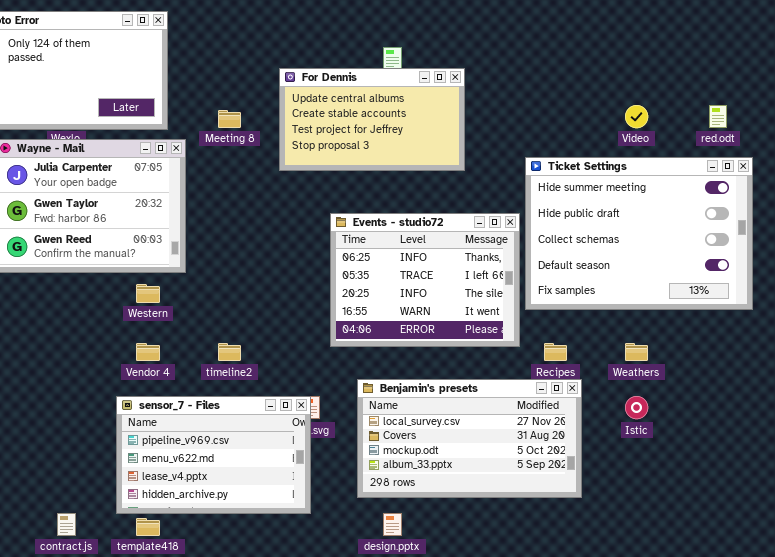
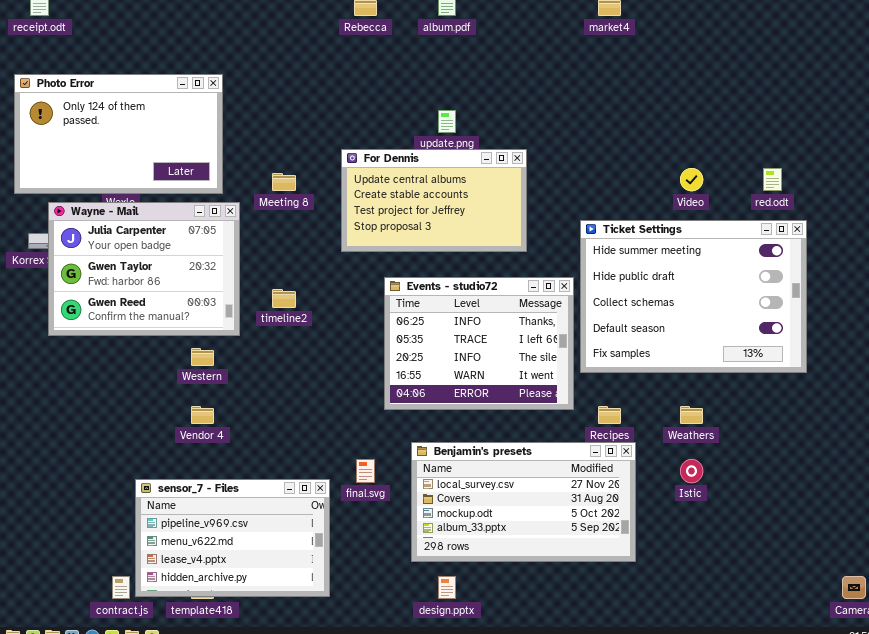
For Dennis: [279,68,465,171] -> [341,149,527,252], moved
timeline2: [218,343,241,361] -> [272,289,296,308], moved
sensor_7 - Files: [116,396,311,514] -> [135,479,330,597], moved

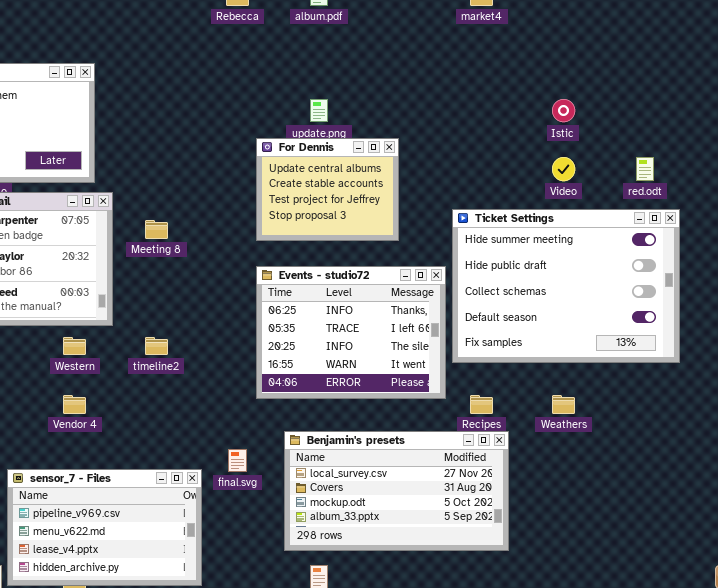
For Dennis: [341,149,527,252] -> [256,138,399,241], resized
Meeting 8: [272,173,296,191] -> [145,220,168,239], moved
timeline2: [272,289,296,308] -> [145,337,168,355], moved
Istic: [680,459,703,483] -> [552,99,575,122], moved

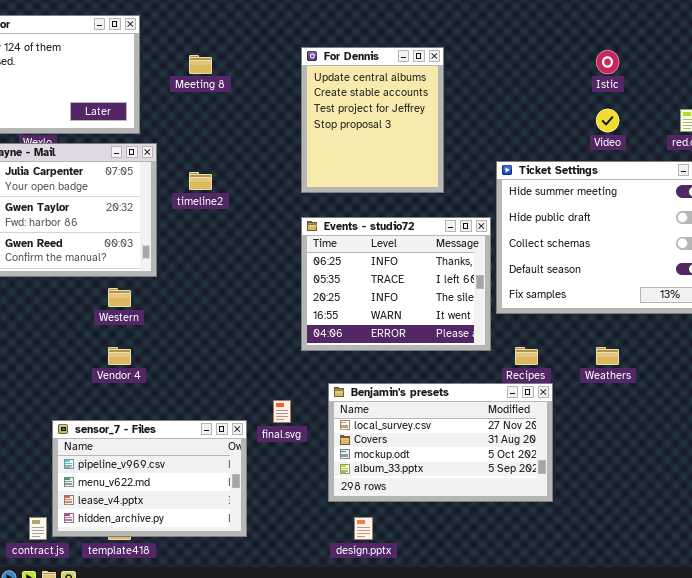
For Dennis: [256,138,399,241] -> [301,47,444,193], resized
Meeting 8: [145,220,168,239] -> [189,55,212,74], moved
timeline2: [145,337,168,355] -> [189,172,212,190], moved

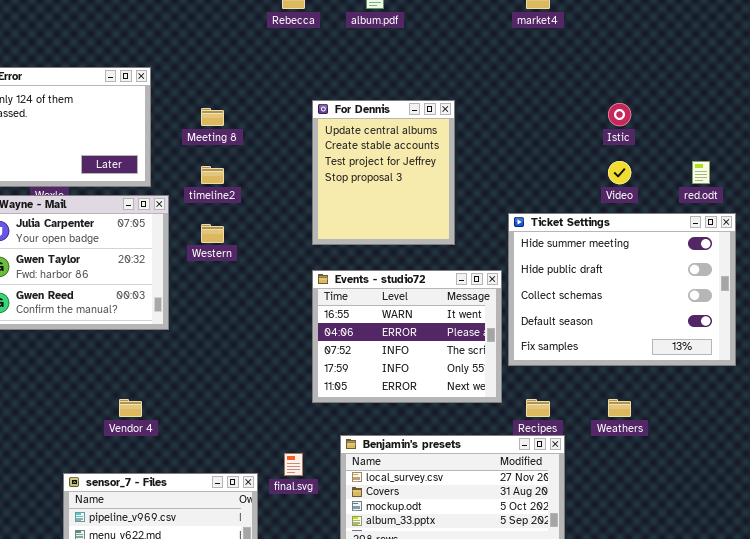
timeline2: [189,172,212,190] -> [201,166,224,184], moved
Events - studio72: [301,217,491,351] -> [312,270,502,403], scrolled down 3 rows
Western: [108,288,131,307] -> [201,224,224,243], moved

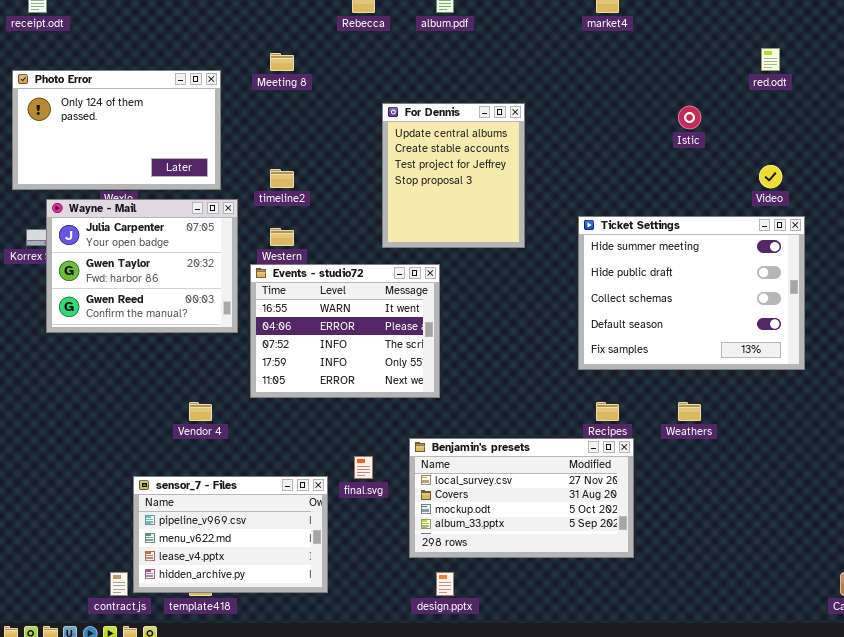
Meeting 8: [201,108,224,126] -> [270,53,294,71], moved
Video: [608,161,631,184] -> [759,165,782,188], moved
red.odt: [692,161,710,184] -> [761,48,780,71], moved
Events - studio72: [312,270,502,403] -> [250,264,440,398], moved

